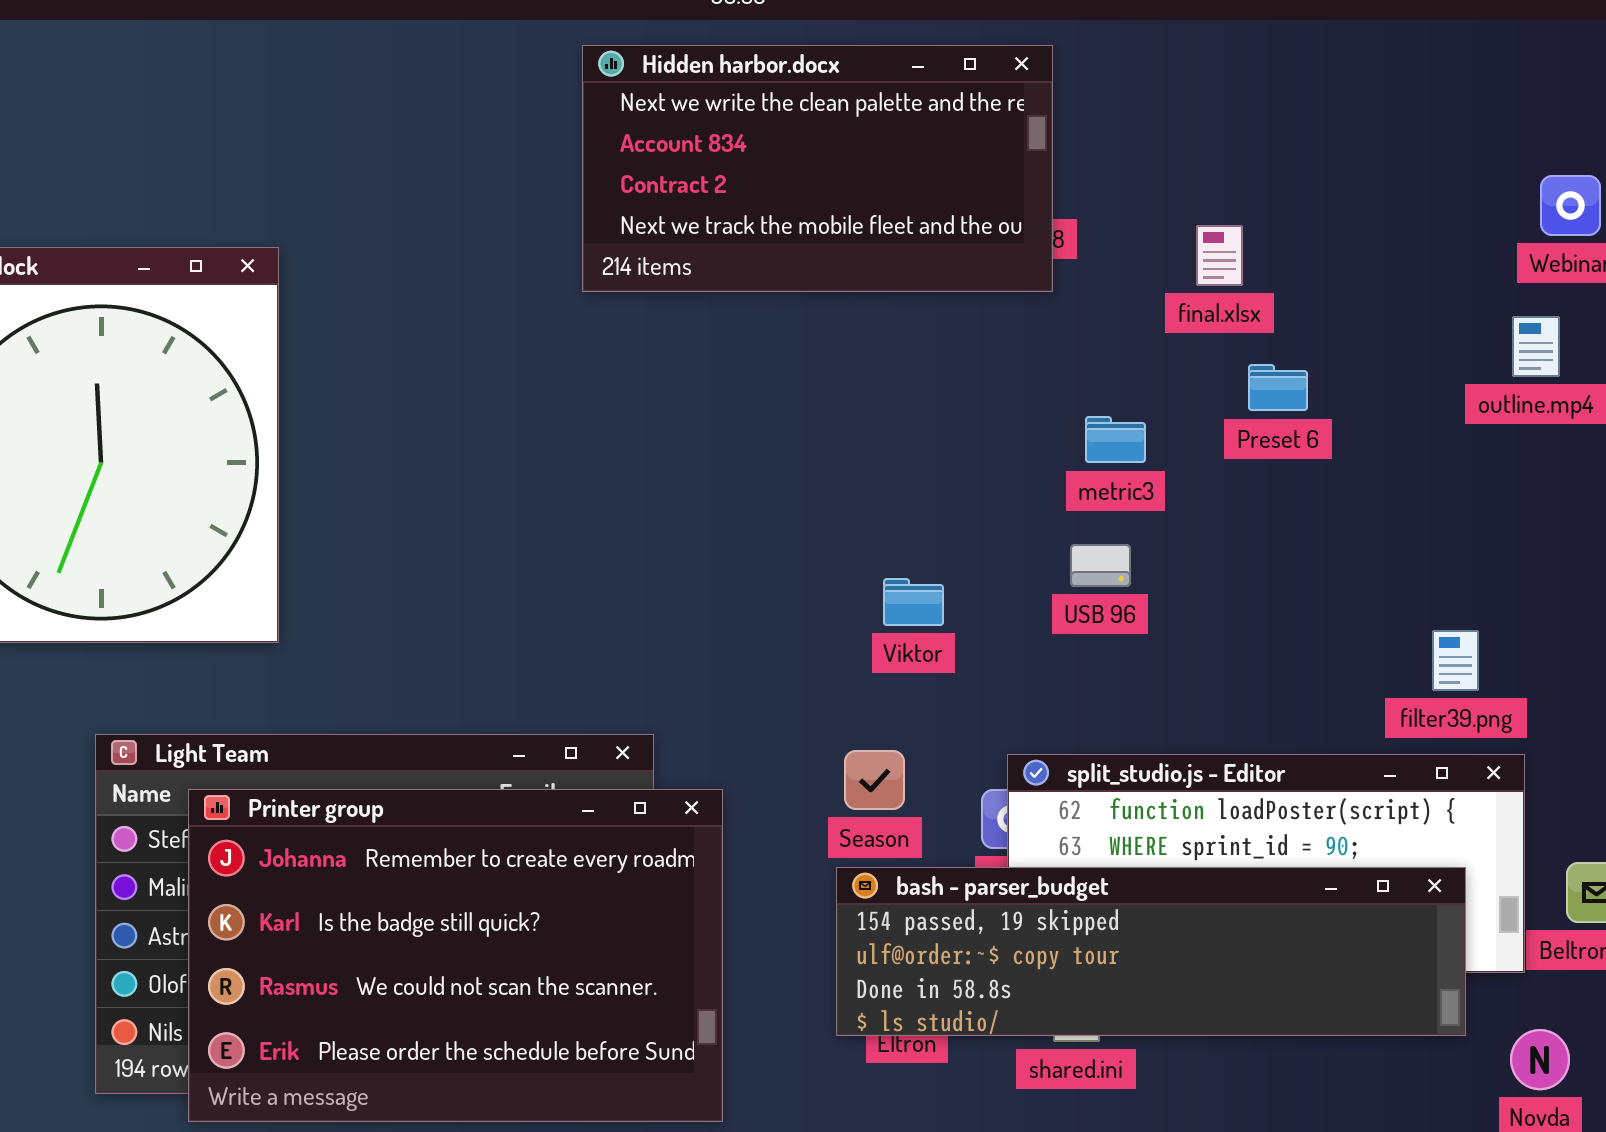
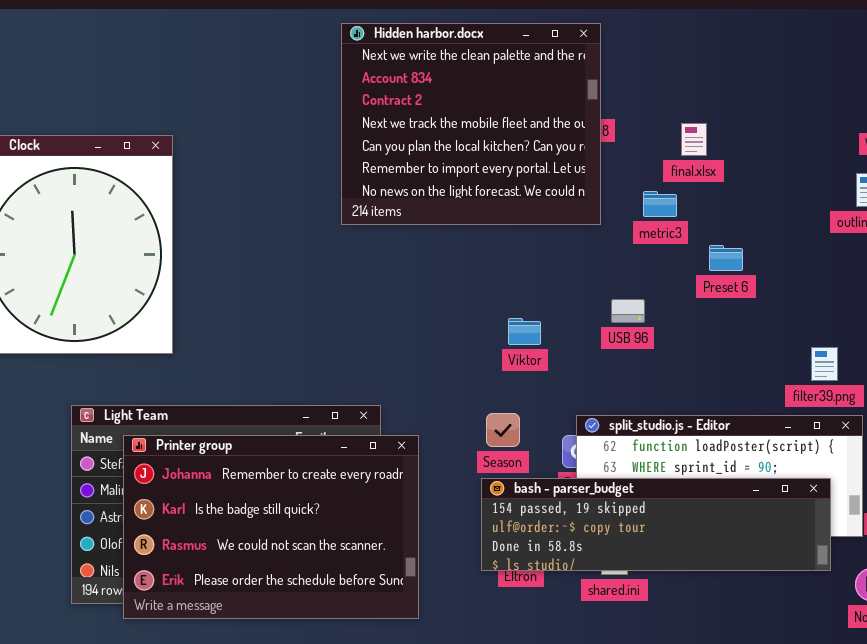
Hidden harbor.docx: [582,45,1053,292] -> [341,23,601,225], resized
Preset 6: [1248,364,1308,411] -> [709,245,743,271], moved
metric3: [1085,416,1146,463] -> [643,191,677,217], moved

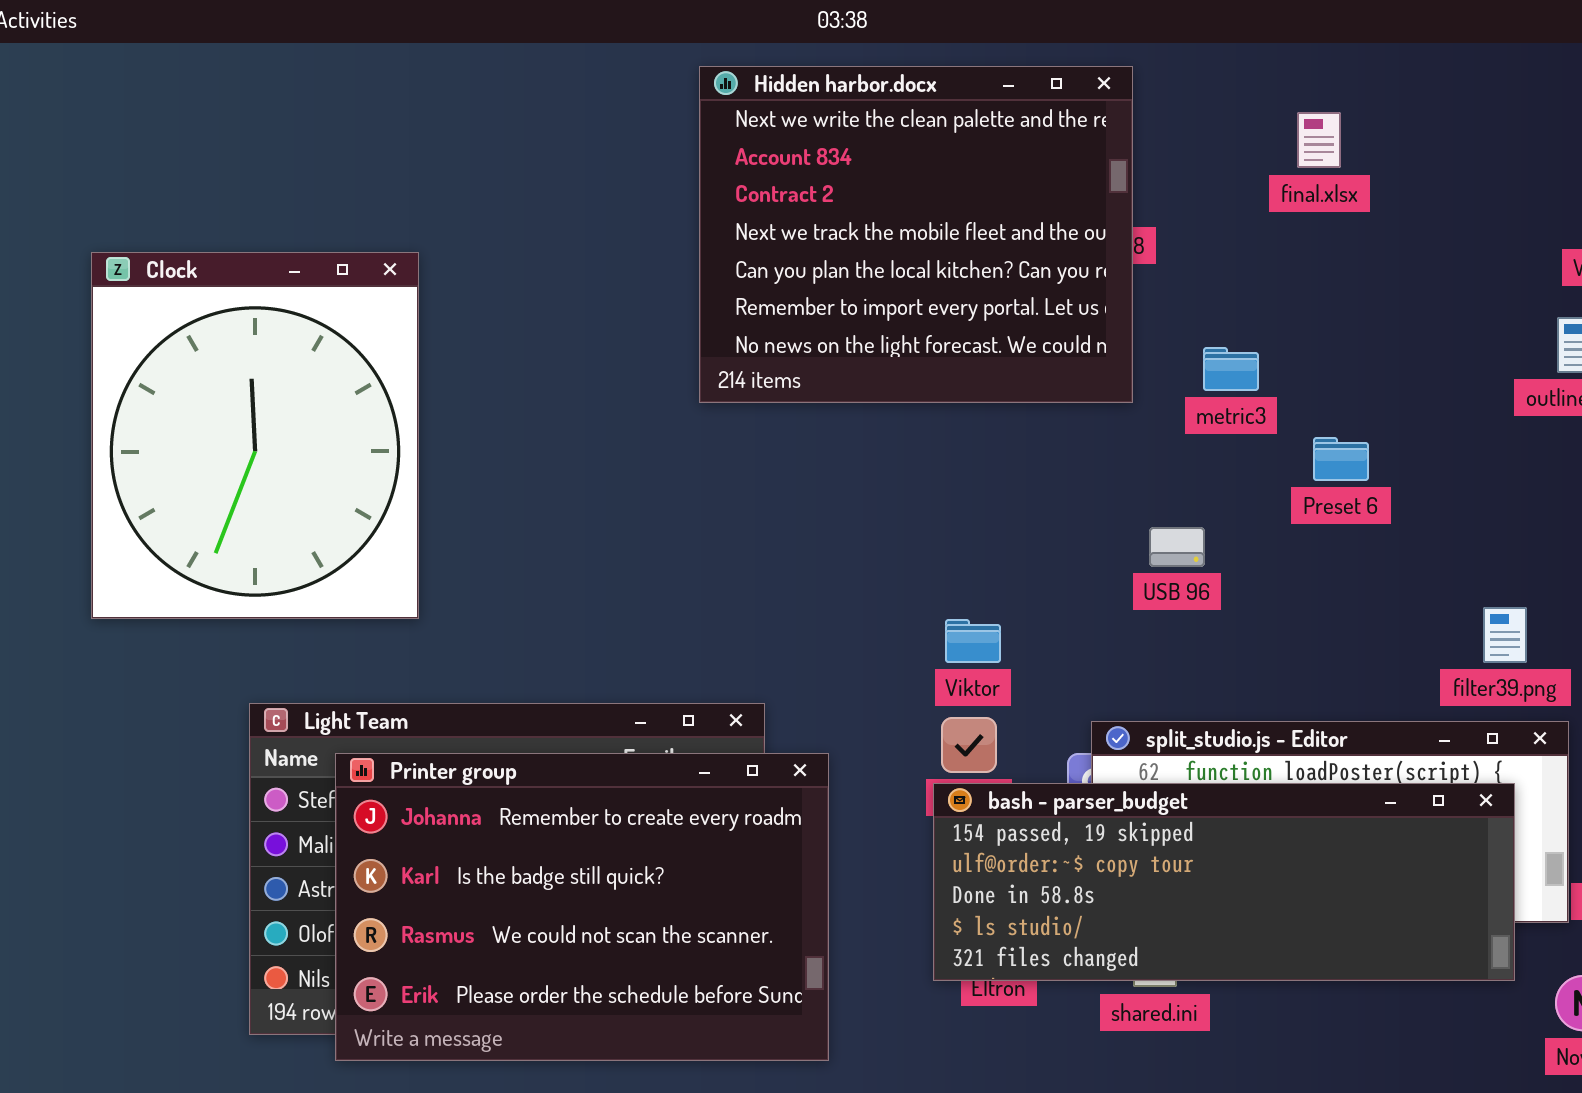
final.xlsx: [681,123,707,156] -> [1297,112,1341,168], moved
Viktor: [508,318,541,345] -> [945,619,1001,663], moved
bash - parser_budget: [481,478,831,571] -> [933,783,1515,981], resized

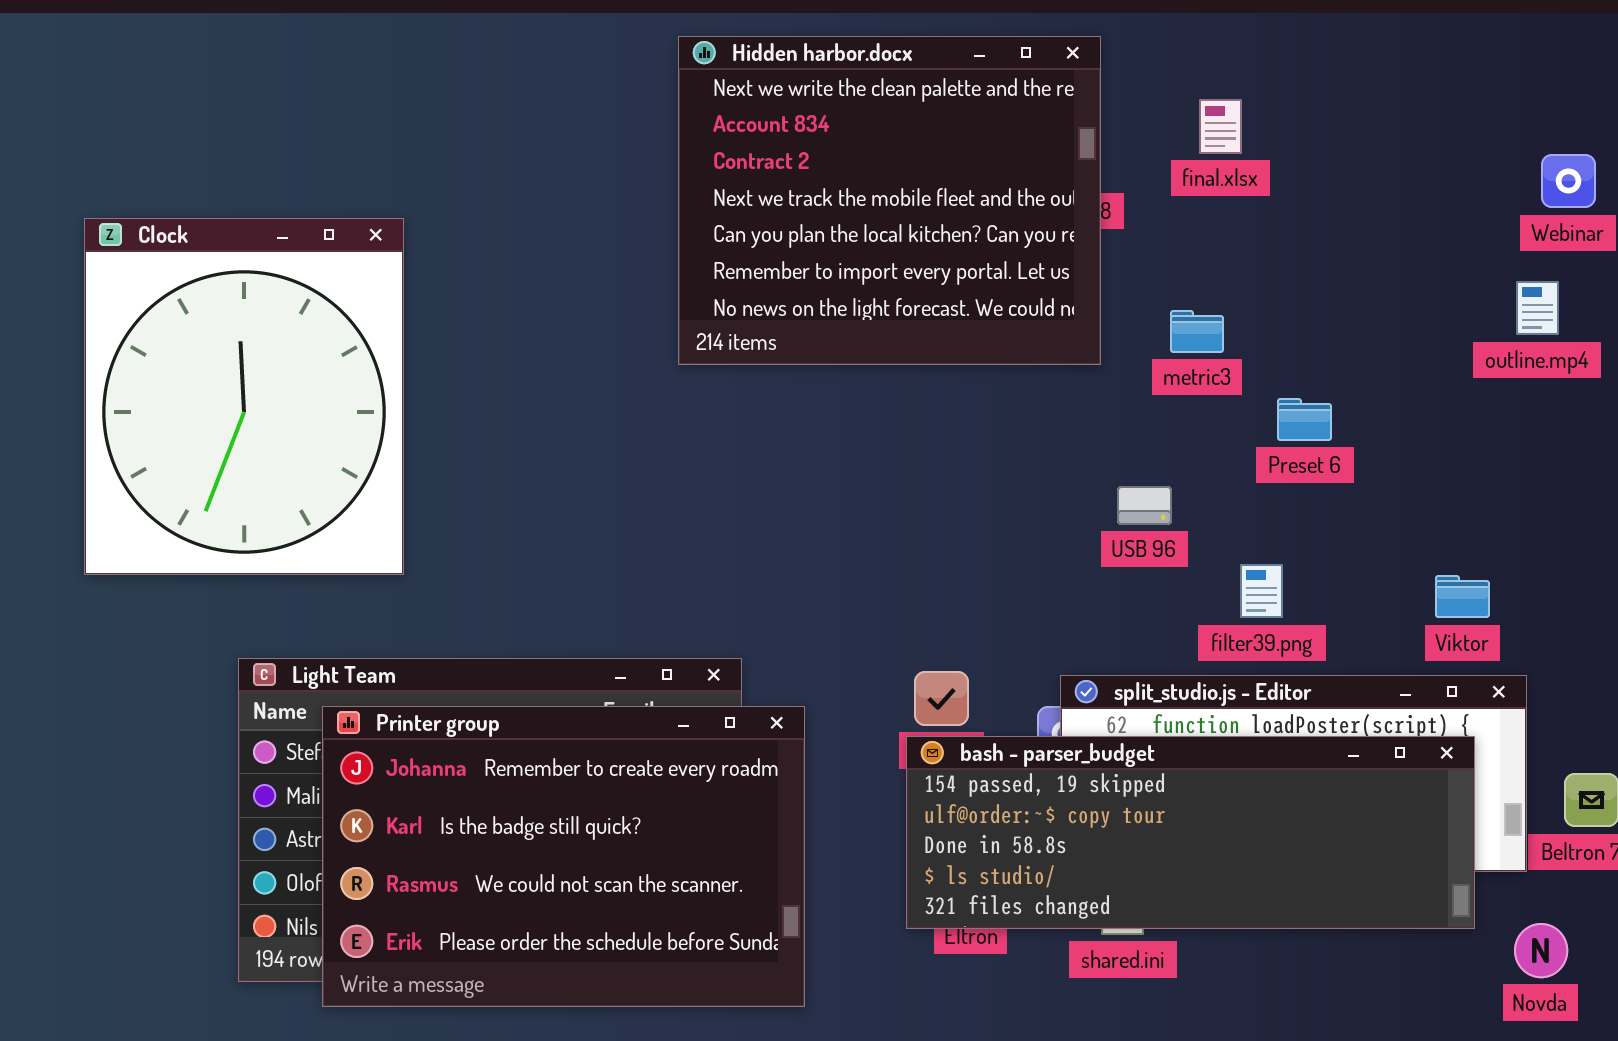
final.xlsx: [1297,112,1341,168] -> [1199,99,1242,154], moved
filter39.png: [1483,607,1527,663] -> [1240,564,1283,618], moved
Viktor: [945,619,1001,663] -> [1435,575,1490,618], moved

